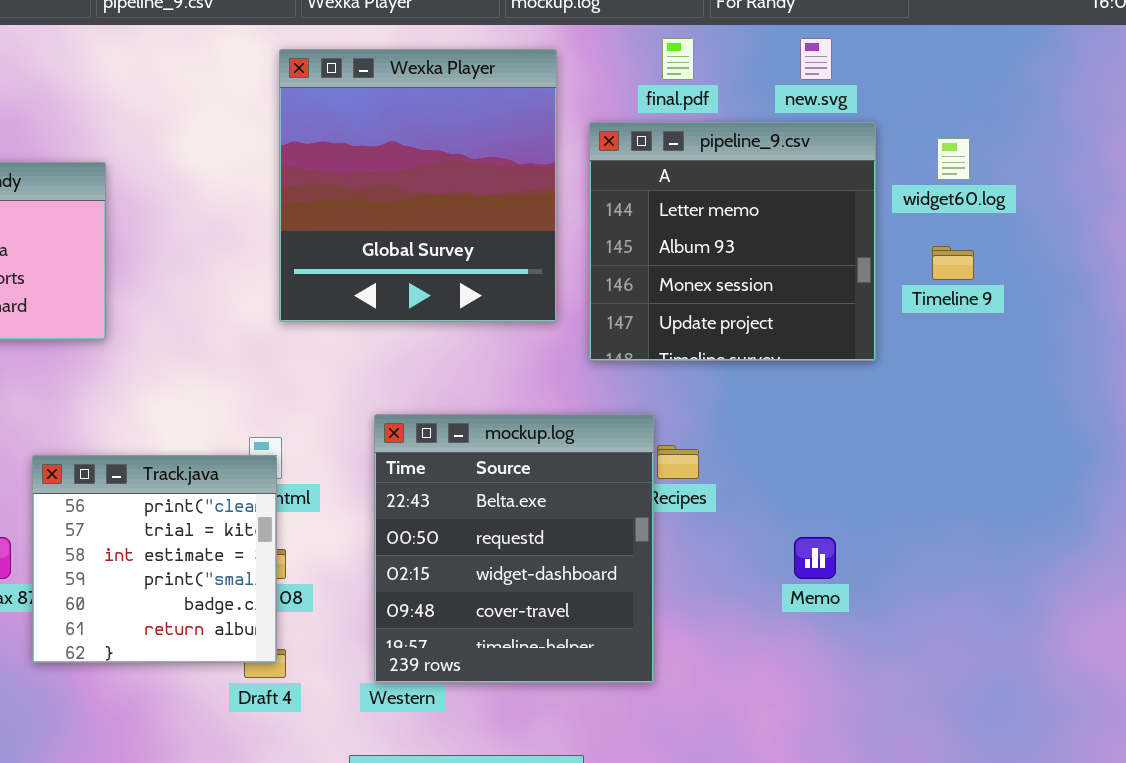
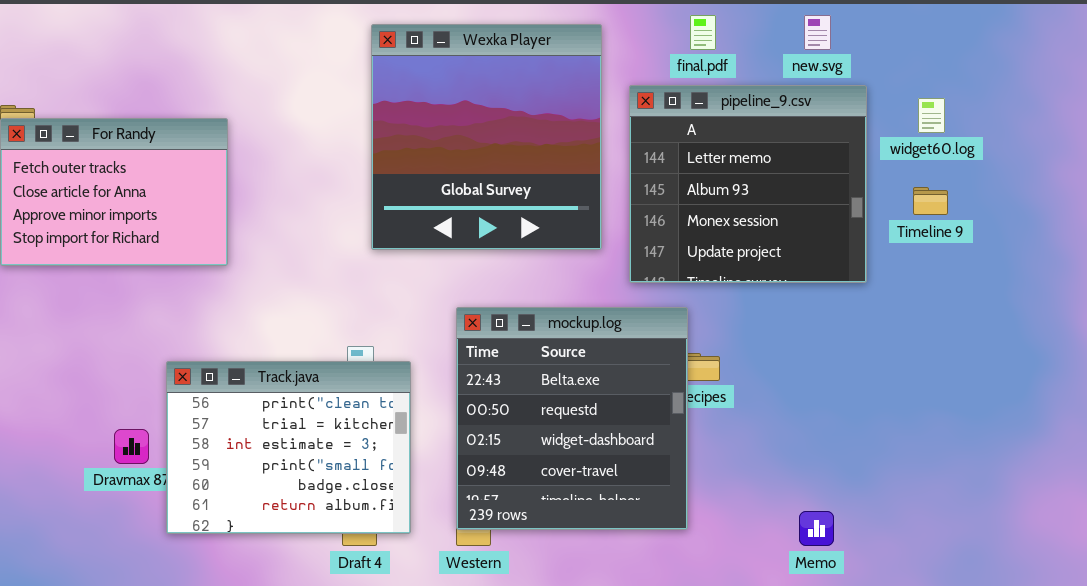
mockup.log: [374,414,654,683] -> [456,307,688,530], moved
Track.java: [32,455,277,663] -> [166,361,411,534], resized
Memo: [794,537,836,579] -> [799,511,834,546], moved

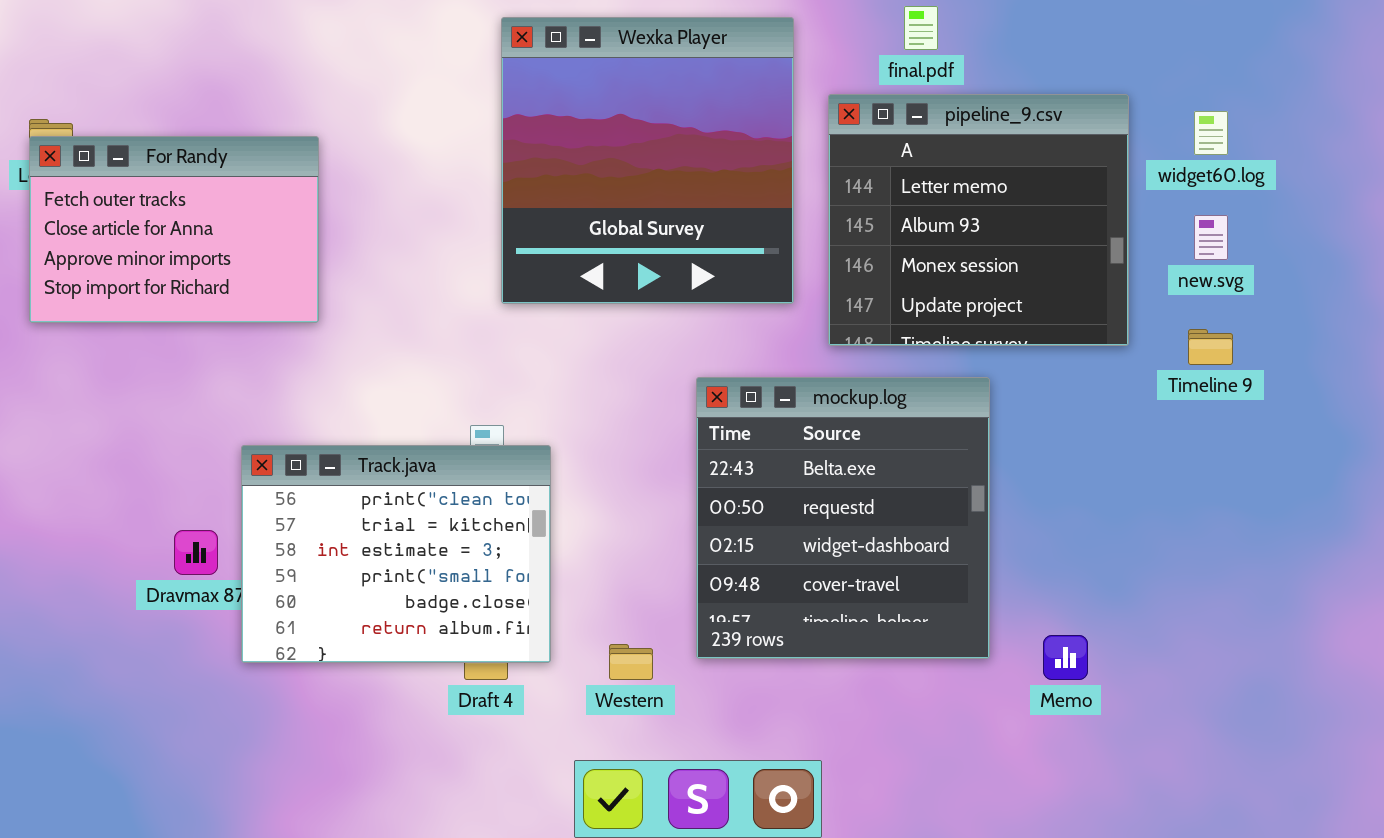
new.svg: [804,15,831,50] -> [1194,215,1228,260], moved
Timeline 9: [913,187,948,215] -> [1188,329,1233,365], moved
mockup.log: [456,307,688,530] -> [696,377,990,659], moved

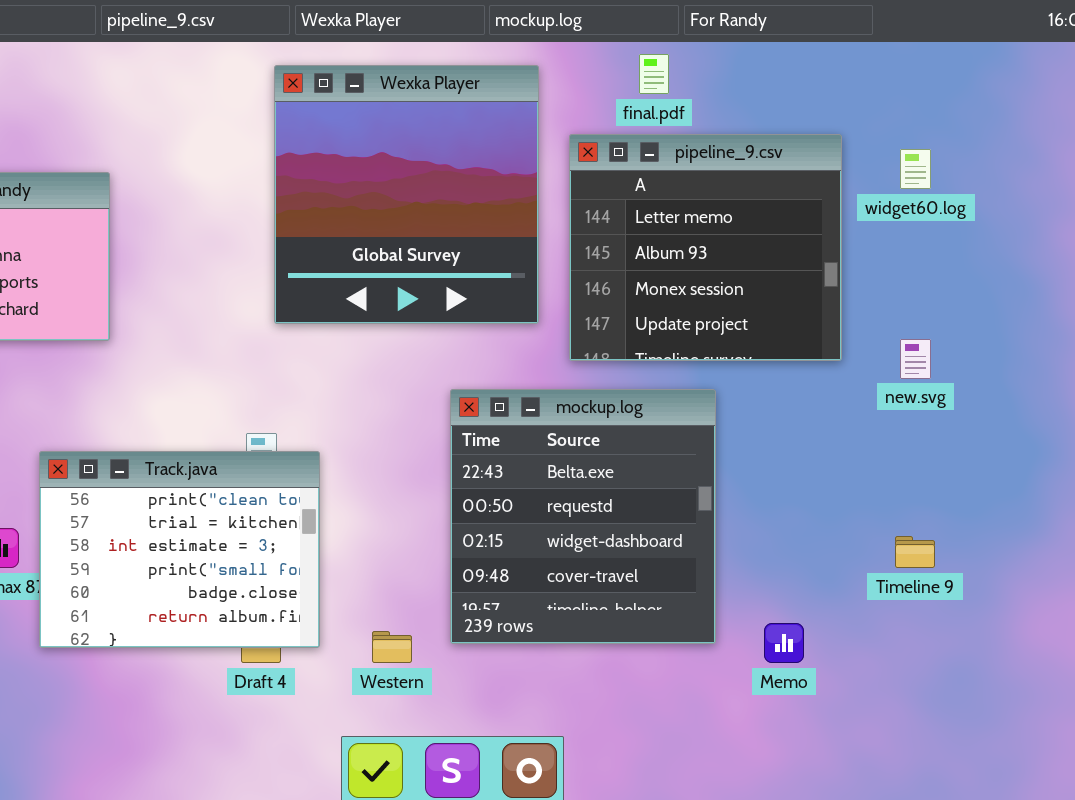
new.svg: [1194,215,1228,260] -> [900,339,931,379], moved
Timeline 9: [1188,329,1233,365] -> [895,536,935,568], moved

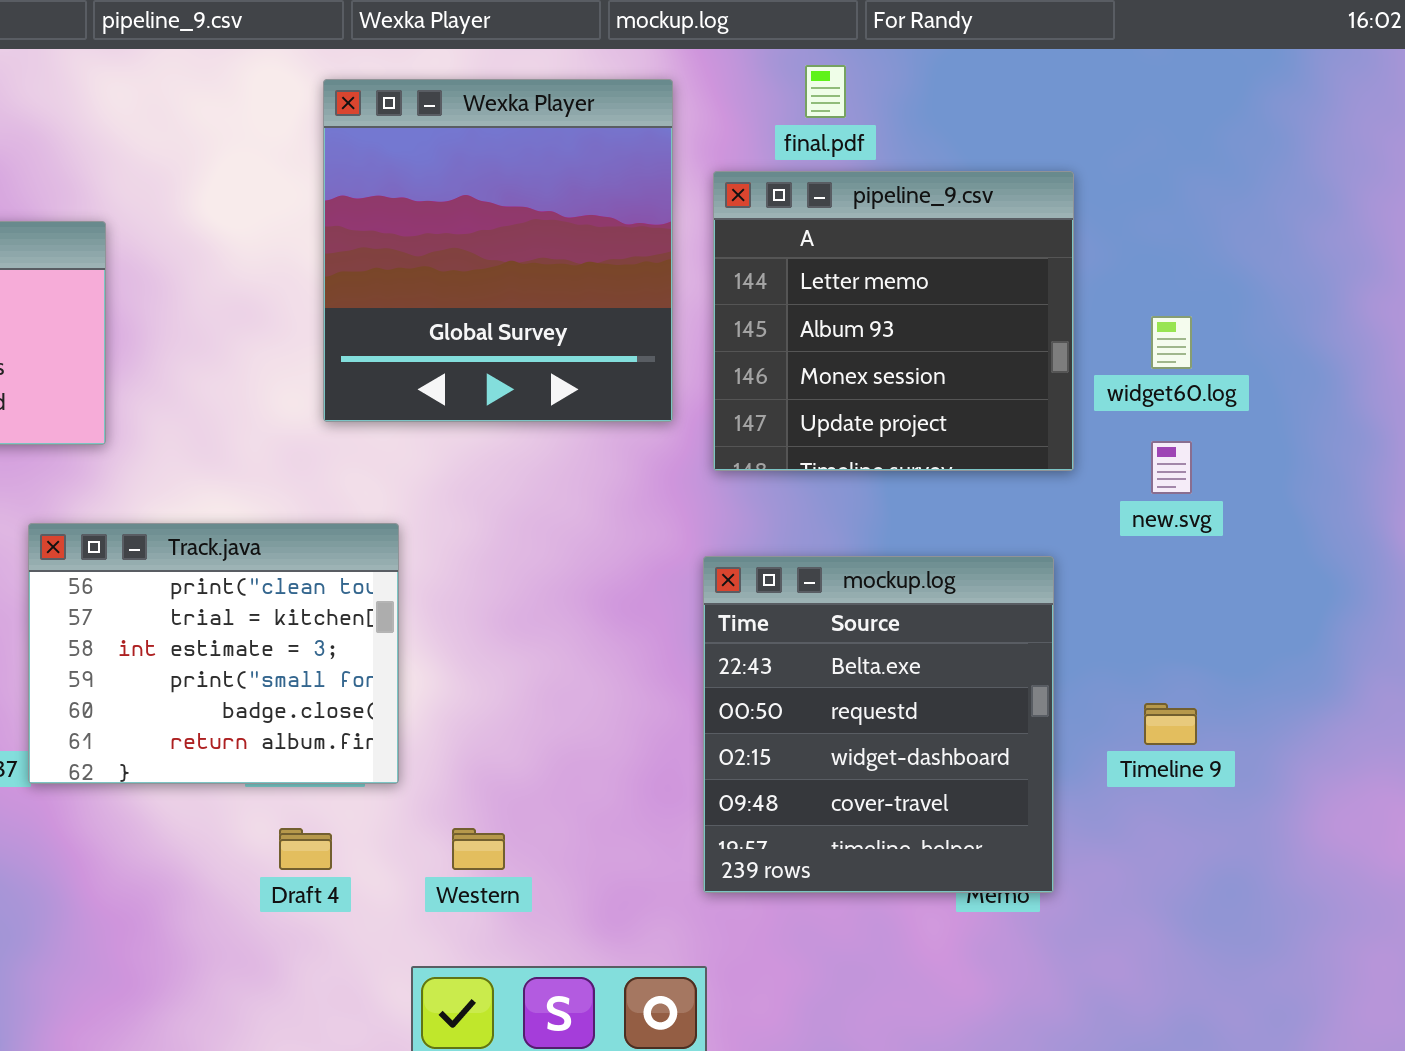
widget60.log: [900,149,931,189] -> [1151,316,1192,369], moved
mockup.log: [450,389,716,644] -> [703,556,1054,893], moved
Track.java: [39,451,320,648] -> [28,523,399,784], moved

